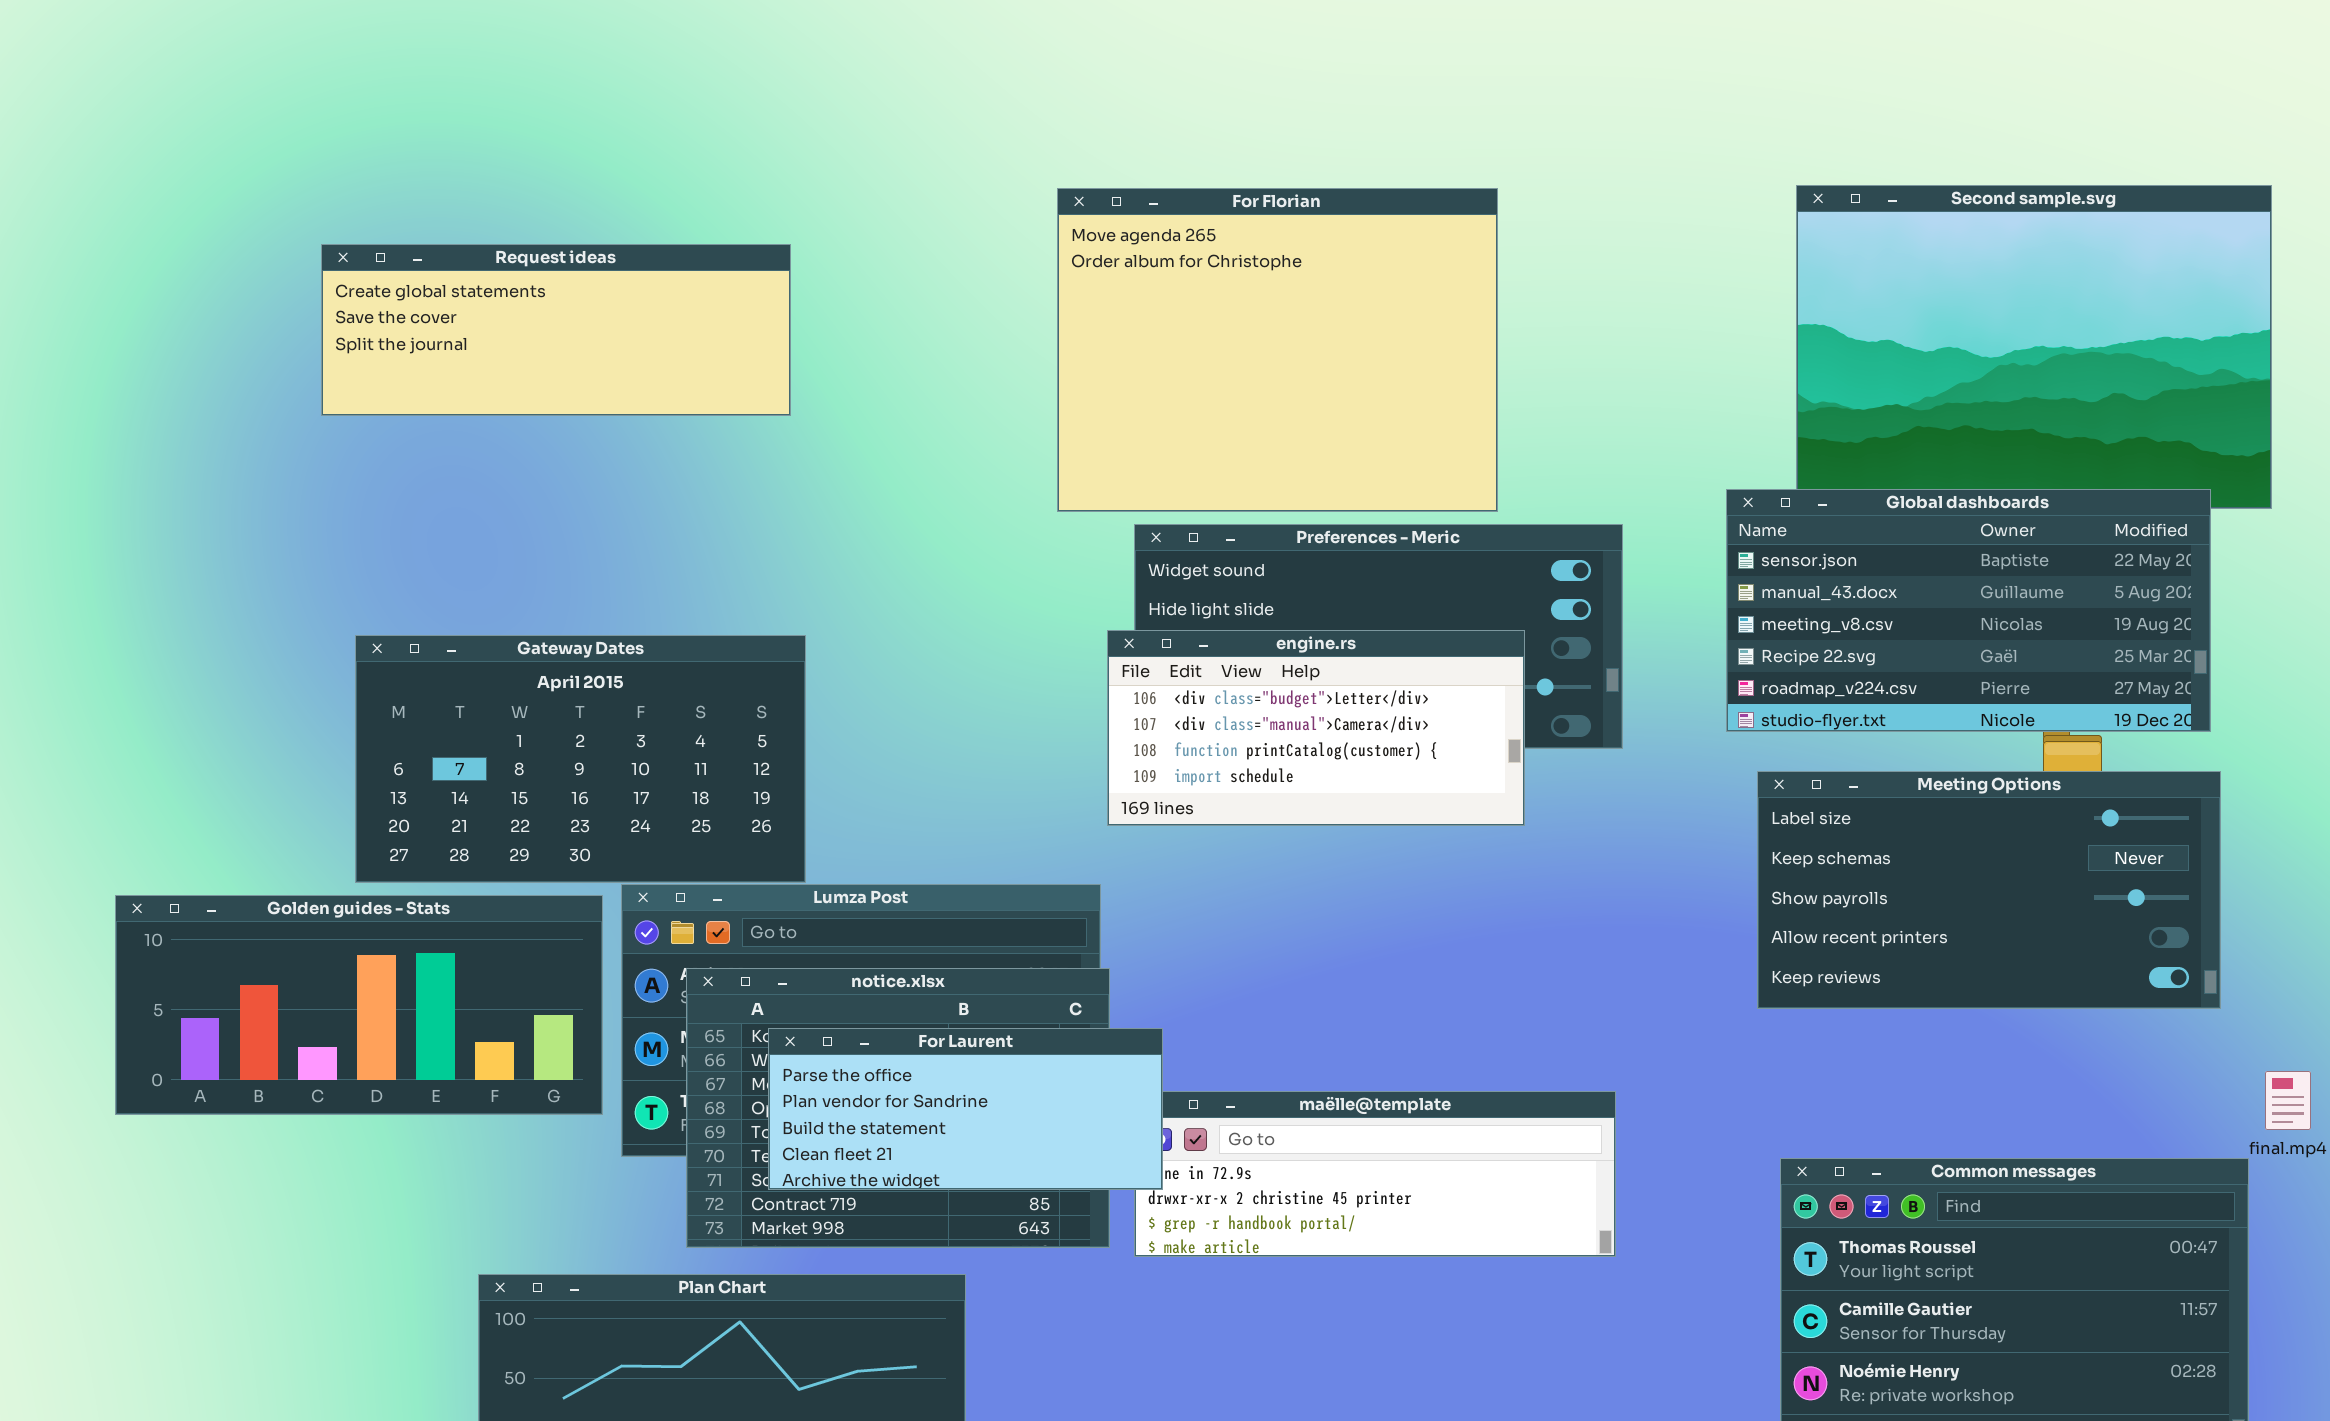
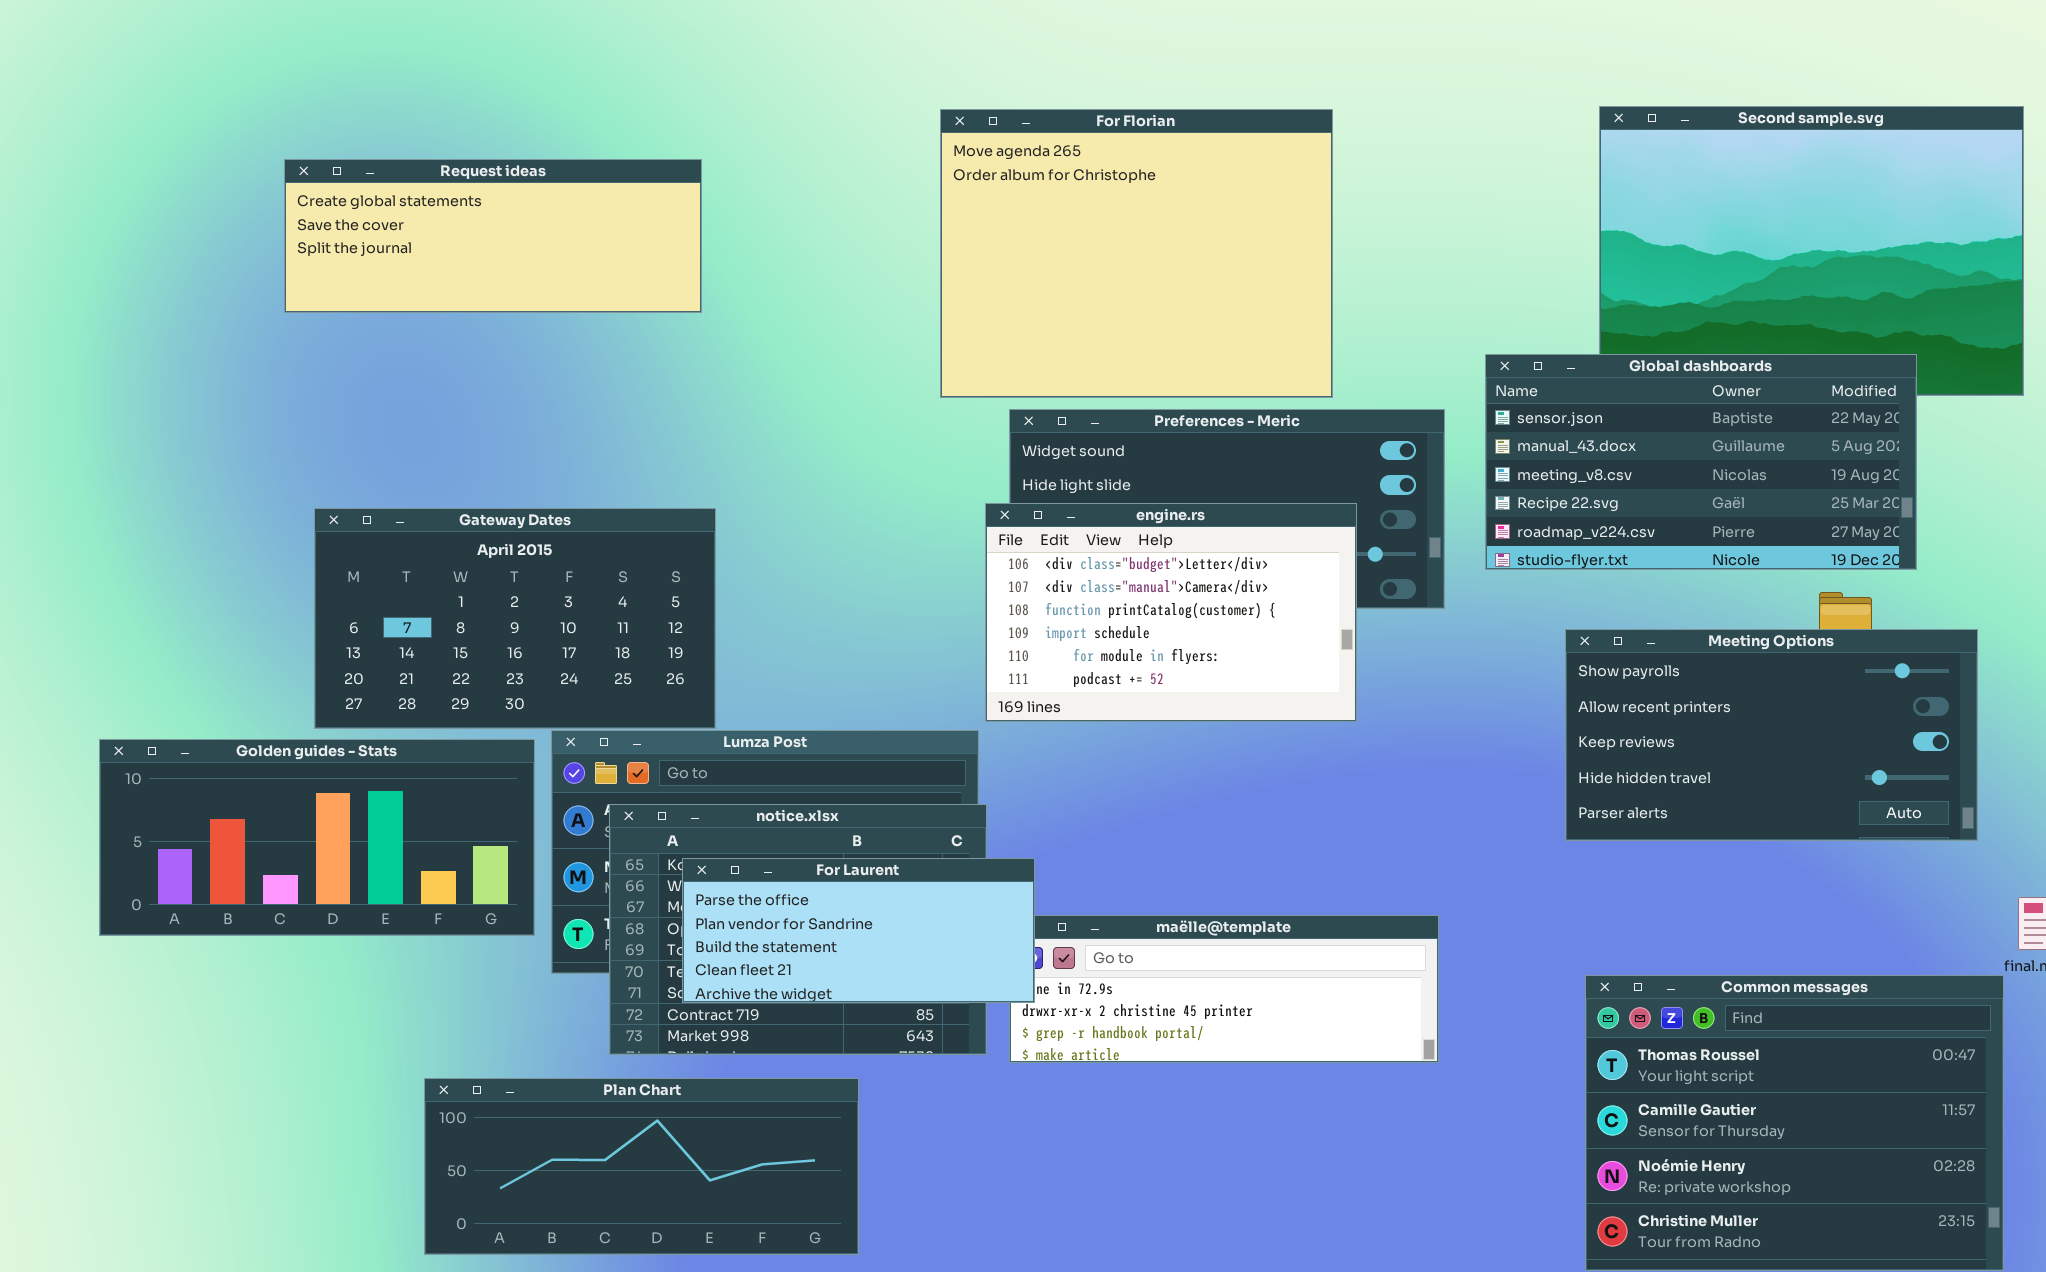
Global dashboards: [1726,489,2211,732] -> [1485,354,1917,570], moved
engine.rs: [1107,630,1525,826] -> [985,503,1357,722], resized
Meeting Options: [1757,771,2221,1009] -> [1565,629,1978,841], scrolled down 2 rows

